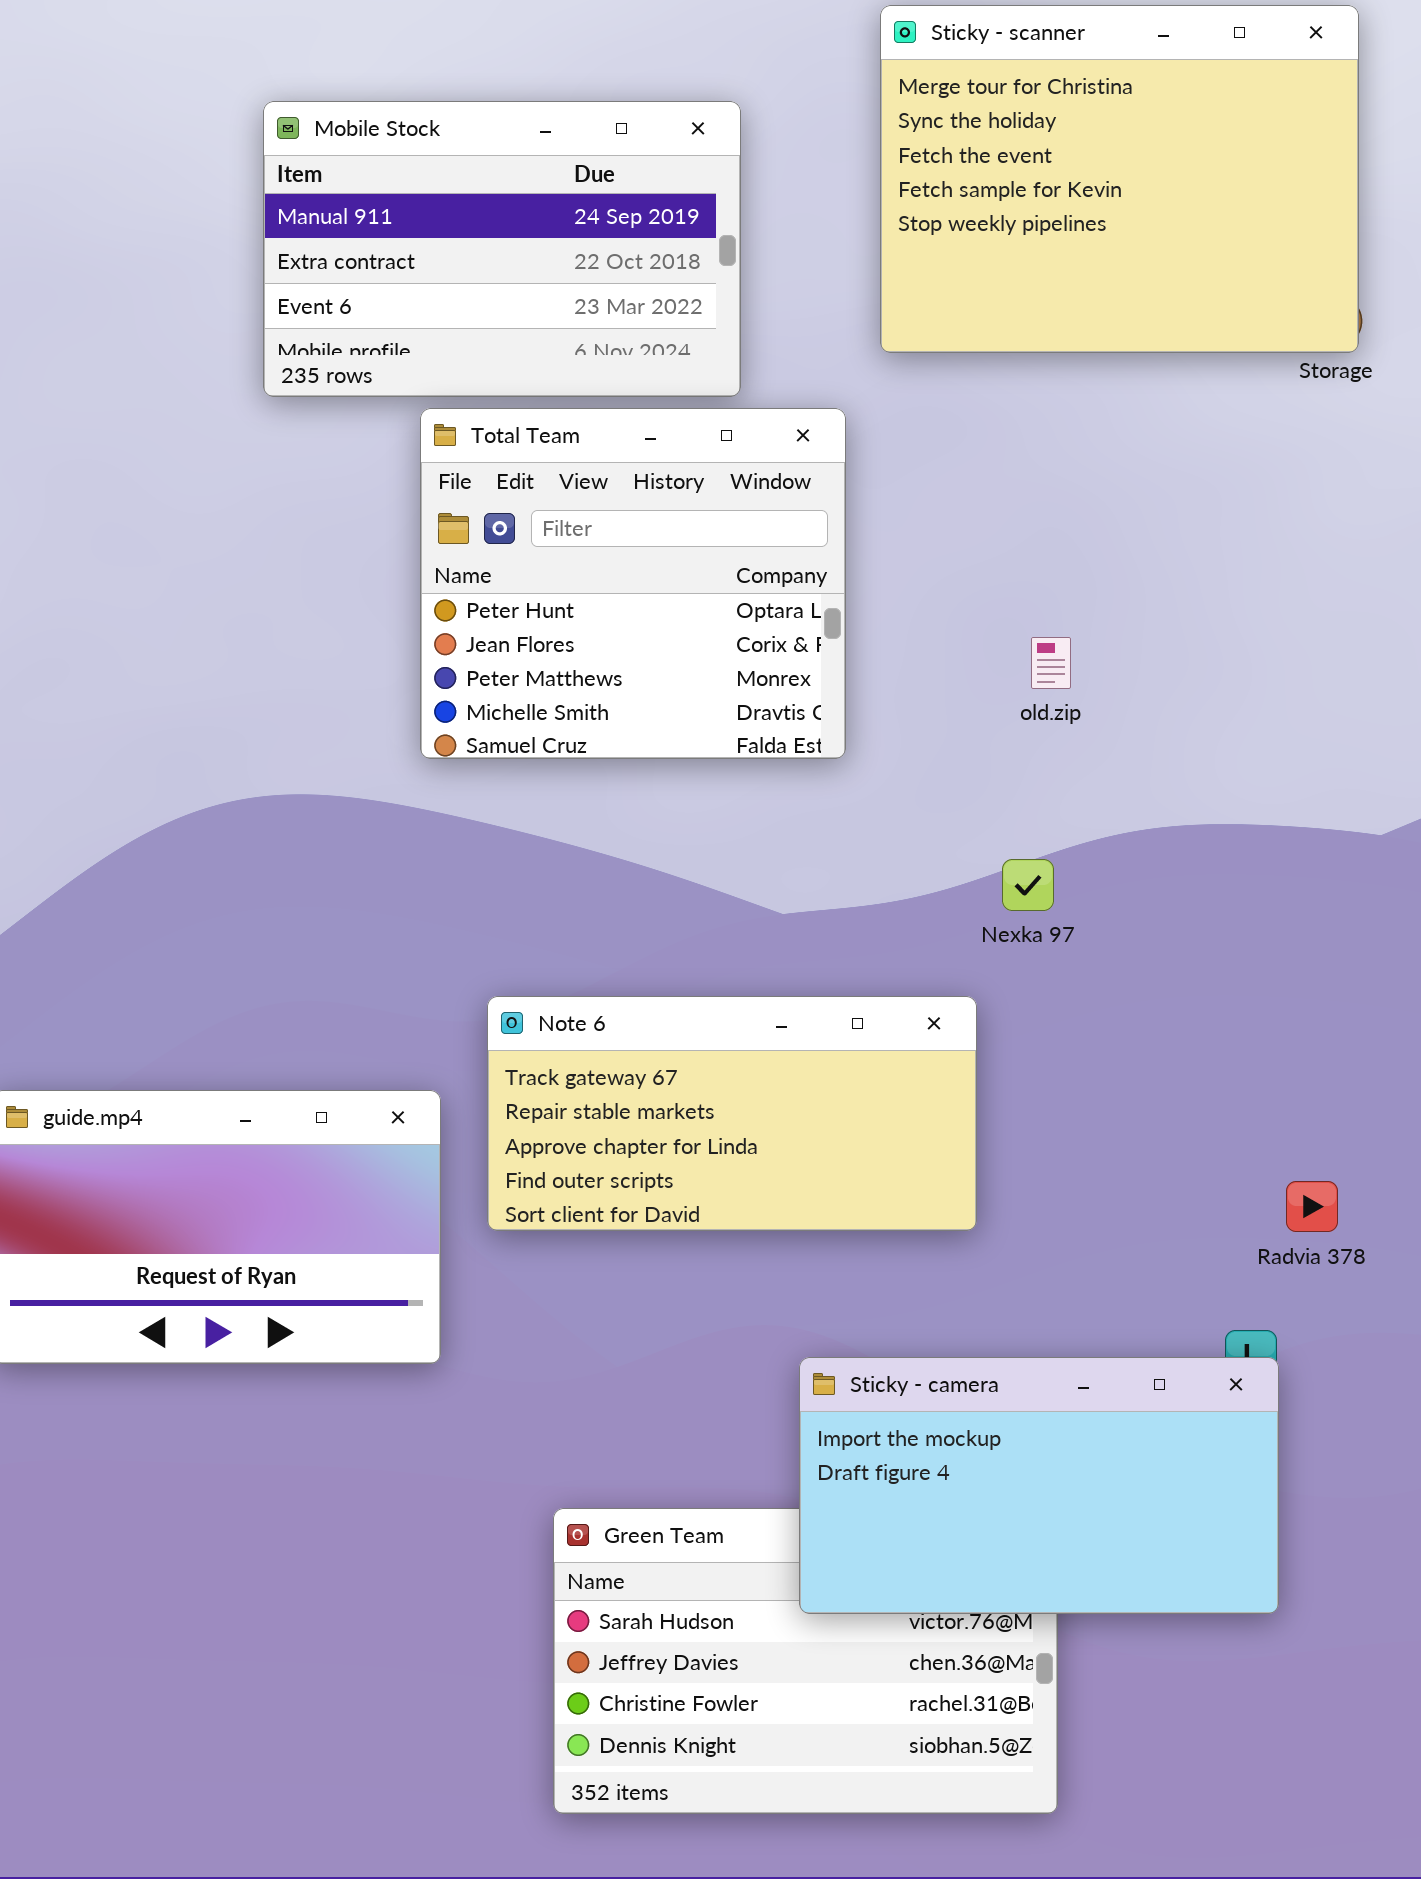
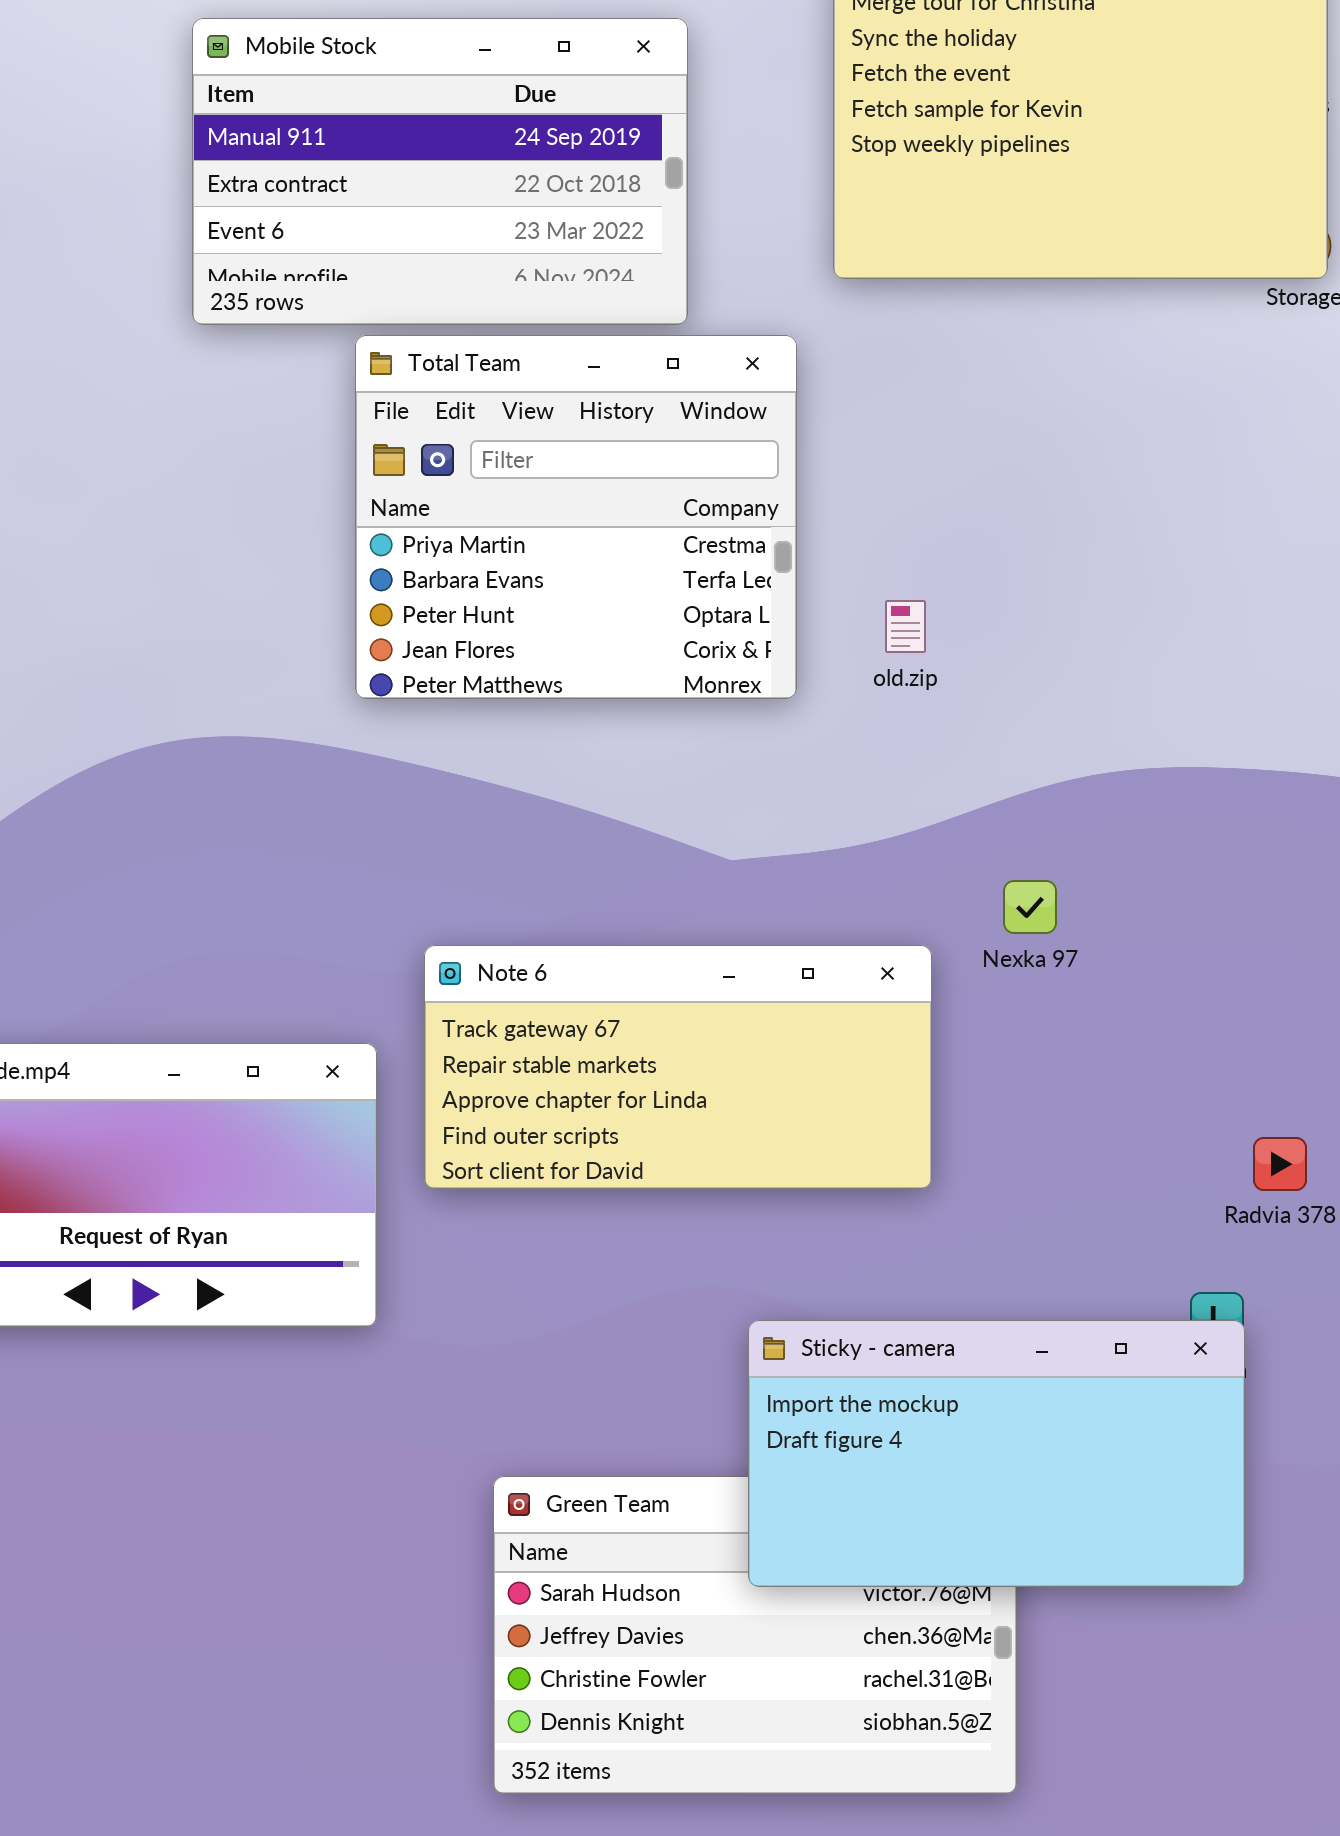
Total Team: [420,408,846,759] -> [355,335,797,699], scrolled up 2 rows
old.zip: [1031,637,1071,689] -> [885,600,926,653], moved
Nexka 97: [1002,859,1054,911] -> [1003,880,1057,934], moved

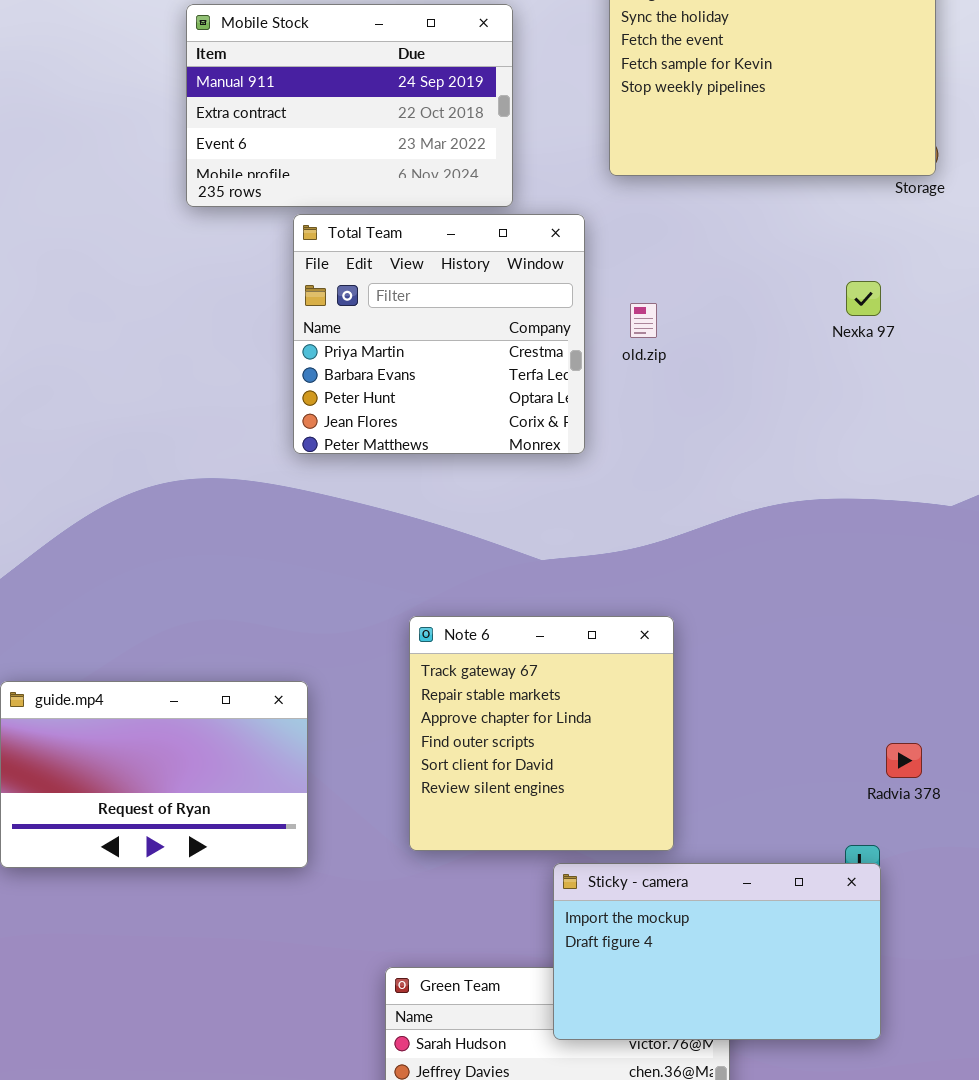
old.zip: [885,600,926,653] -> [630,303,657,338], moved
Nexka 97: [1003,880,1057,934] -> [846,281,881,316], moved
Note 6: [424,945,932,1189] -> [409,616,674,851], resized

